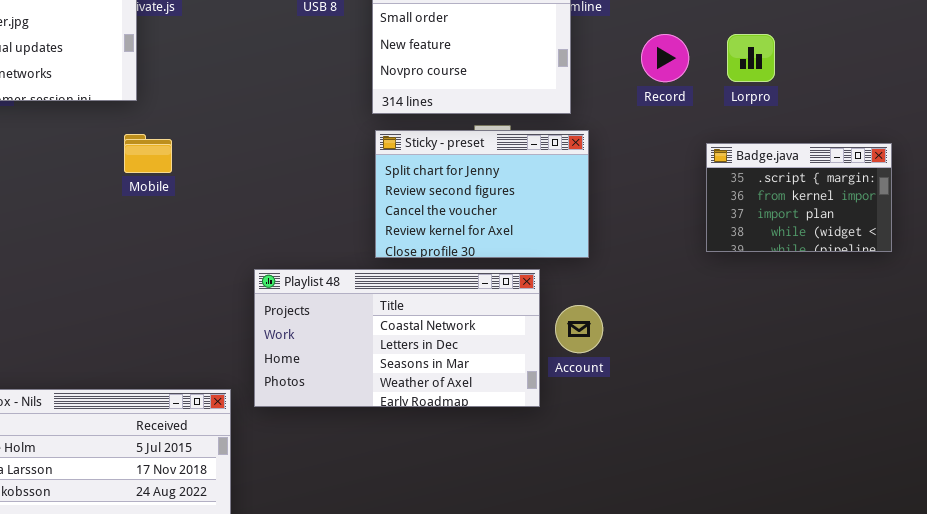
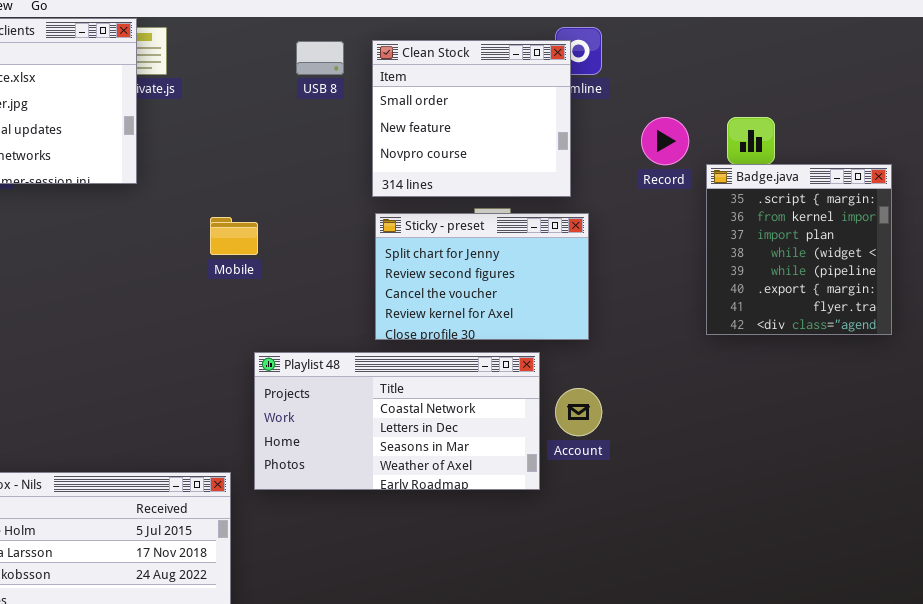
Mobile: [124,134,172,173] -> [210,217,258,255], moved
Badge.java: [706,143,892,252] -> [706,164,892,335], resized

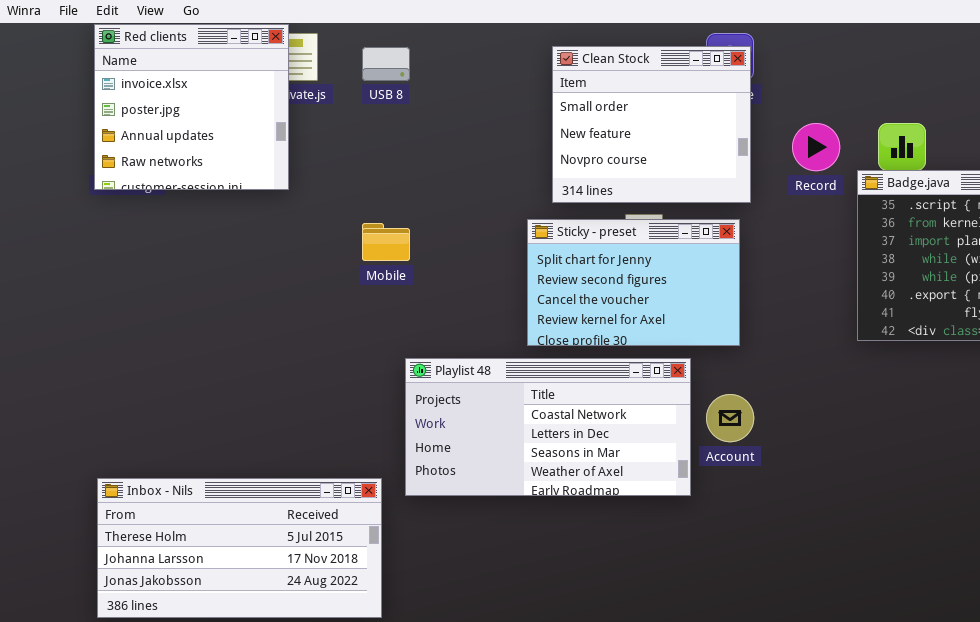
Clean Stock: [372,40,571,197] -> [552,46,751,203], moved
USB 8: [296,41,344,75] -> [362,47,410,81], moved

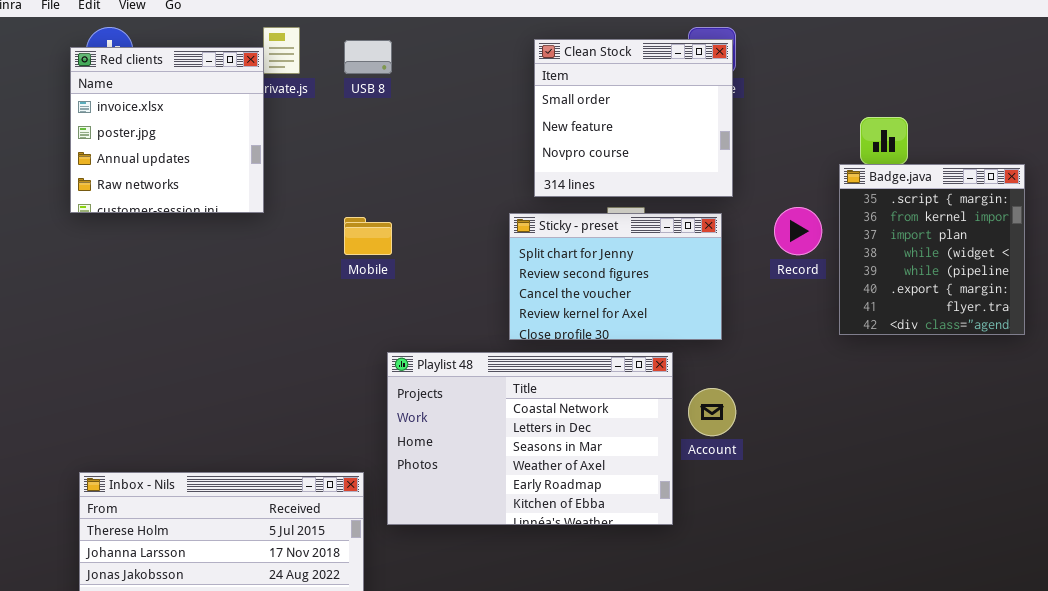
Red clients: [94,24,289,190] -> [70,47,264,213], moved
Record: [792,123,840,171] -> [774,207,822,255], moved
Playlist 48: [405,358,691,496] -> [387,352,673,525], resized

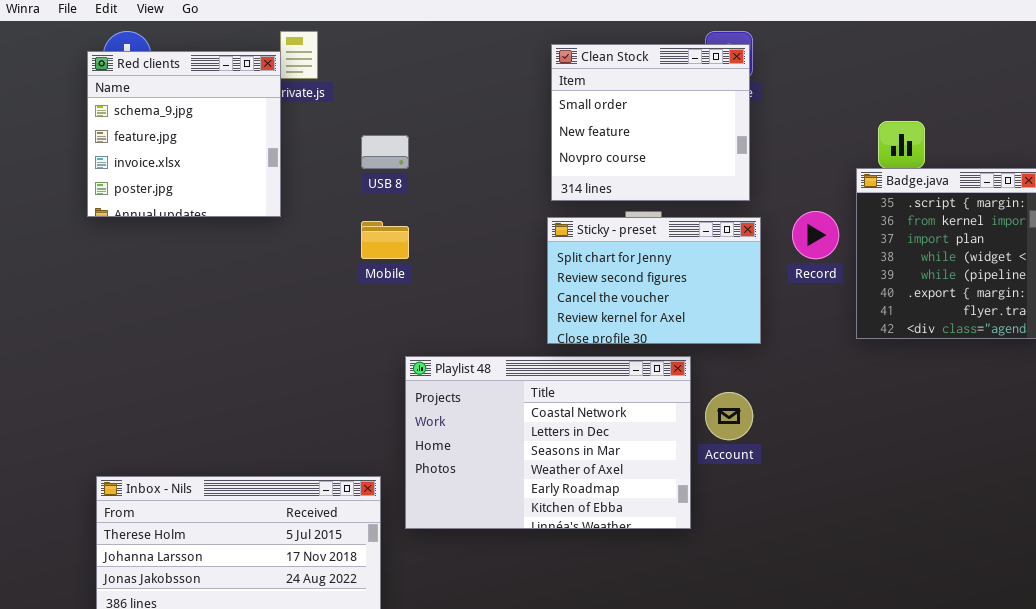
USB 8: [344,40,392,74] -> [361,135,409,169], moved
Red clients: [70,47,264,213] -> [87,51,281,217], scrolled up 2 rows
Sticky - preset: [509,213,722,340] -> [547,217,761,344], moved

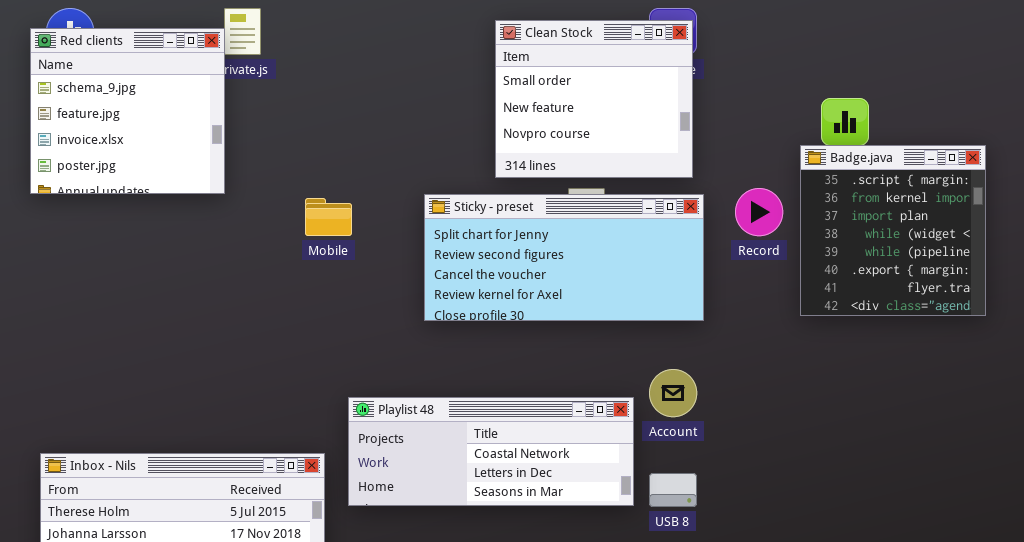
USB 8: [361,135,409,169] -> [649,473,697,507], moved
Sticky - preset: [547,217,761,344] -> [424,194,704,321], resized
Playlist 48: [405,356,691,529] -> [348,397,634,506], resized

